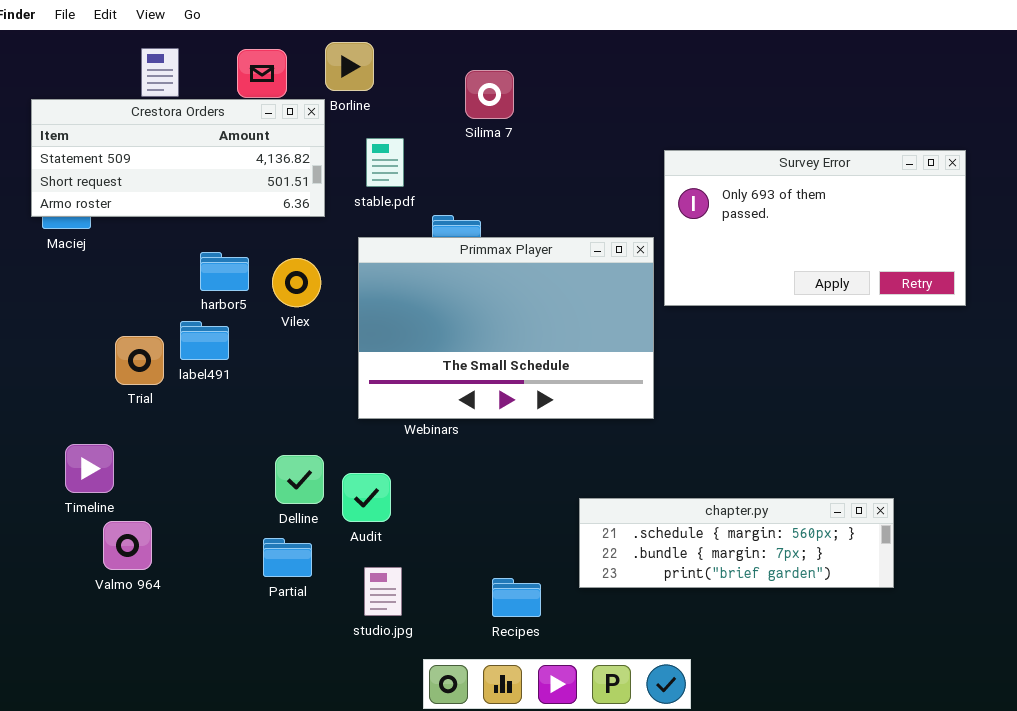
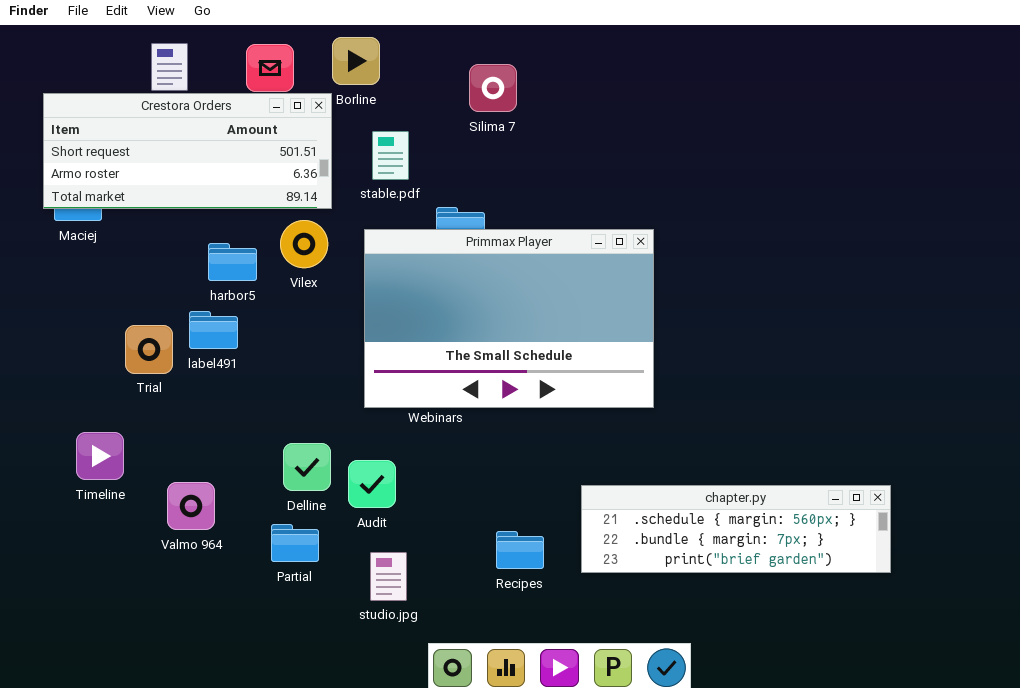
Crestora Orders: [31,99,325,217] -> [43,93,332,209], scrolled down 1 row
Survey Error: [664,150,966,306] -> none, closed
Vilex: [272,258,321,307] -> [280,220,328,268], moved
Valmo 964: [103,521,152,570] -> [167,482,215,530], moved
Recipes: [492,578,541,617] -> [496,531,544,569], moved

